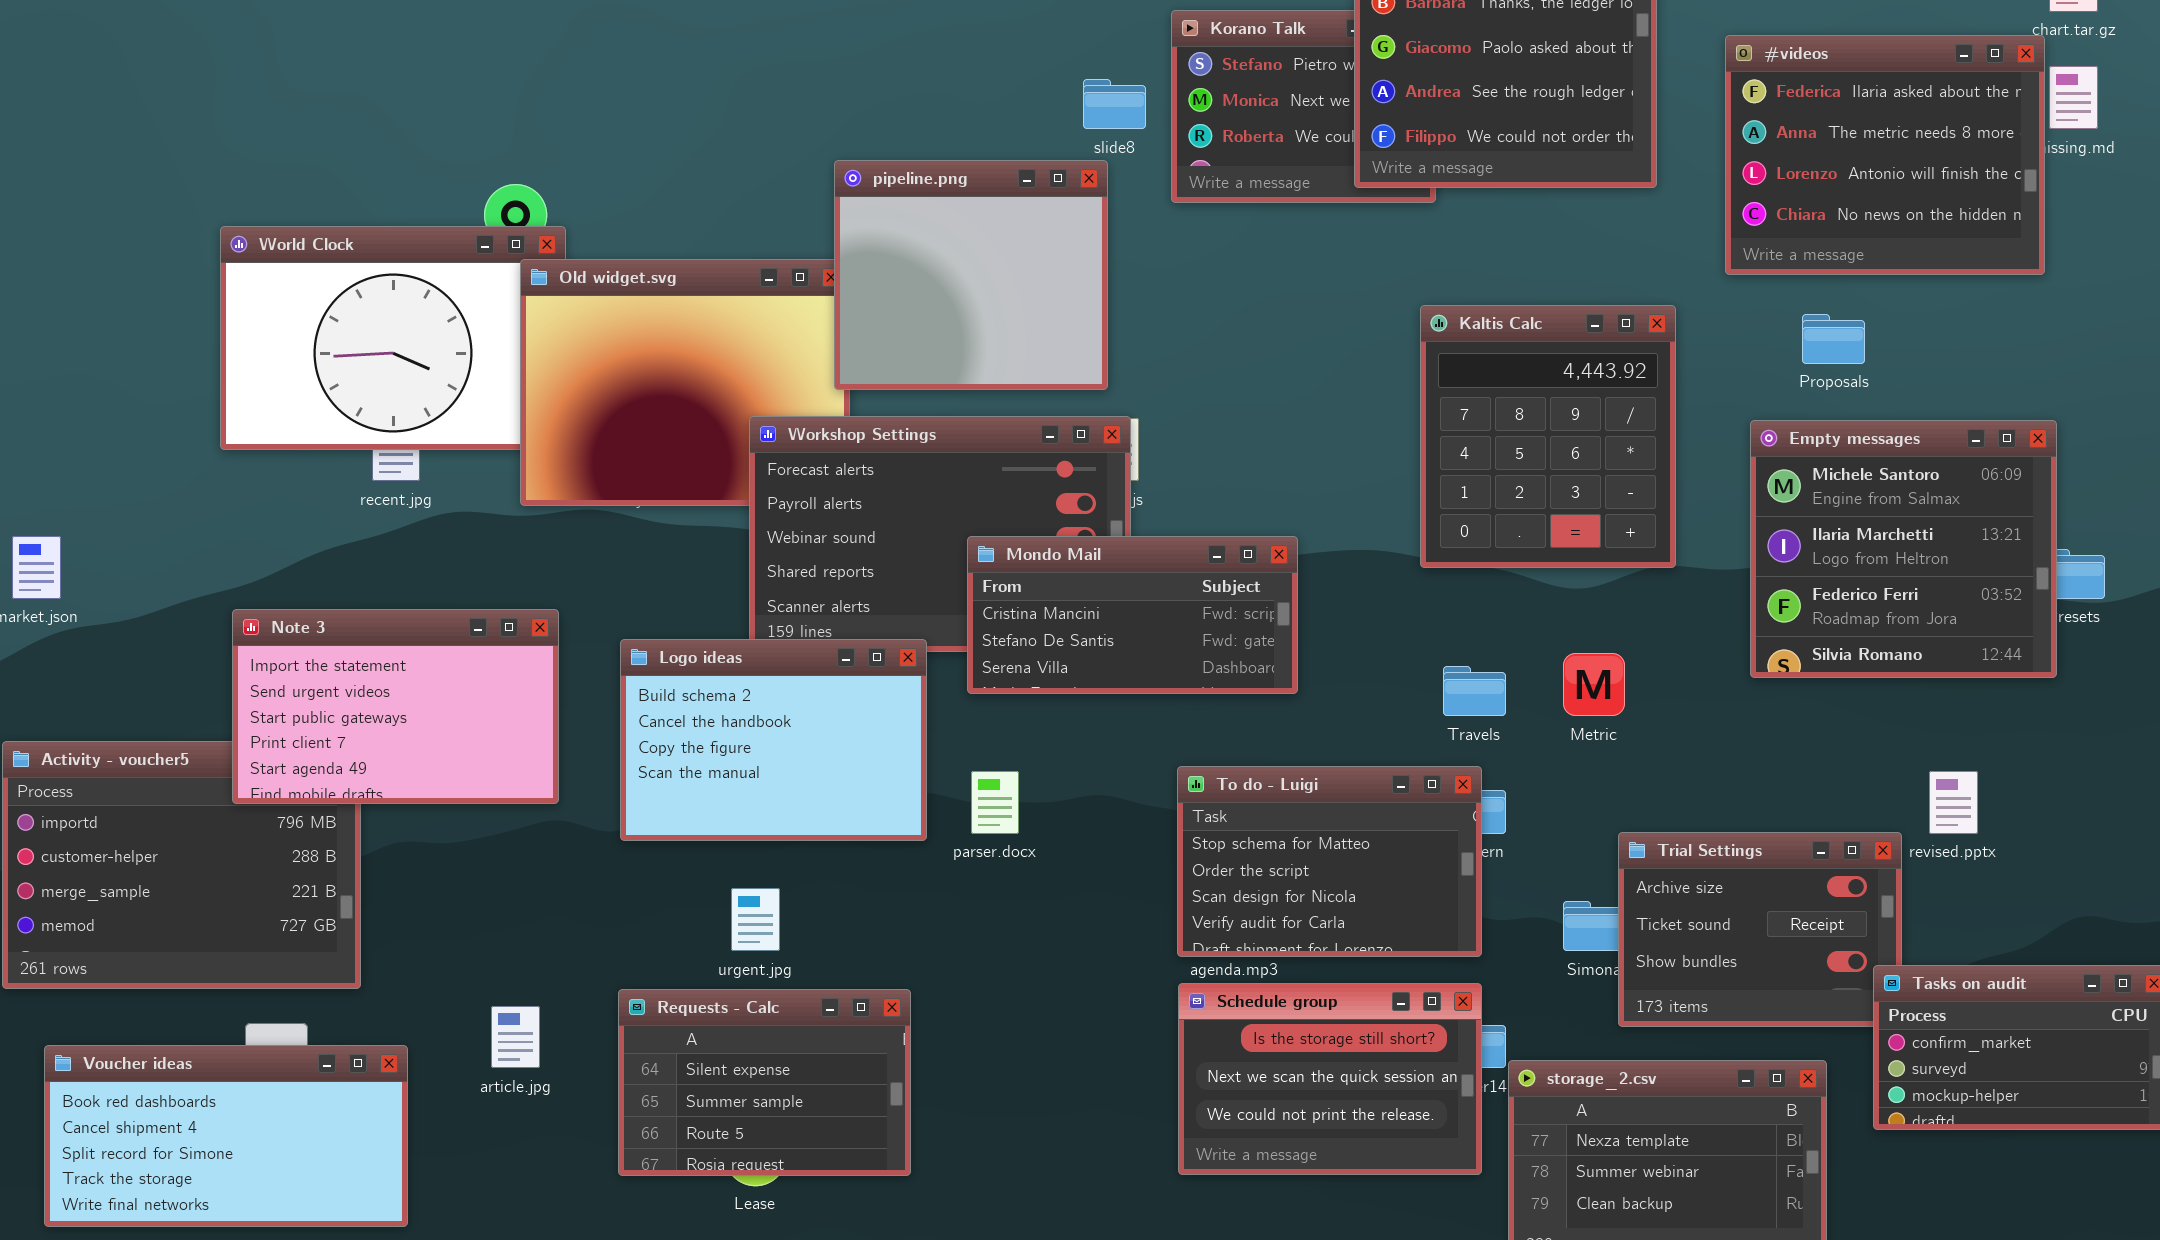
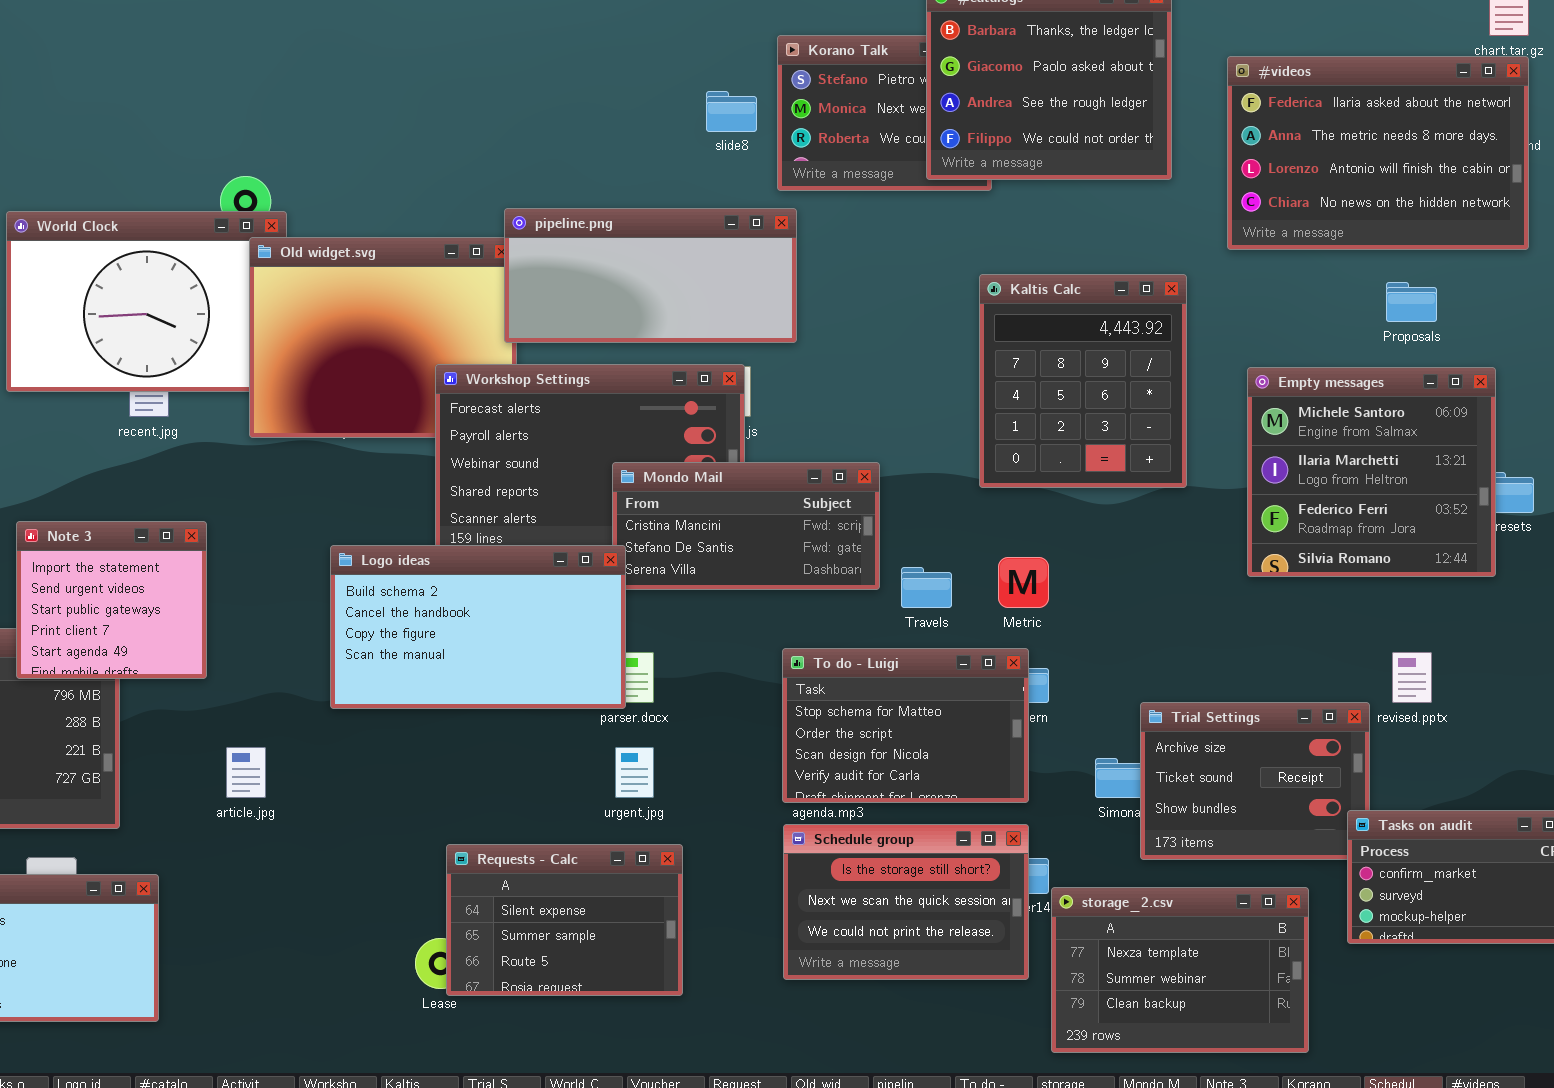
#videos: [1725,35,2045,275] -> [1227,56,1529,250], resized
pipeline.png: [834,160,1108,390] -> [504,208,797,343], resized
Proposals: [1802,314,1865,364] -> [1386,282,1437,322], moved
Note 3: [232,609,559,804] -> [16,521,207,679], resized
Logo ideas: [620,639,927,841] -> [330,545,626,709], resized
Metric: [1563,653,1625,716] -> [998,557,1049,608], moved
Travels: [1443,666,1506,716] -> [901,567,952,608], moved
urgent.jpg: [731,888,780,951] -> [615,747,654,798], moved
Requests - Calc: [618,989,911,1176] -> [446,844,683,996], moved
article.jpg: [491,1006,540,1068] -> [226,747,266,798], moved

